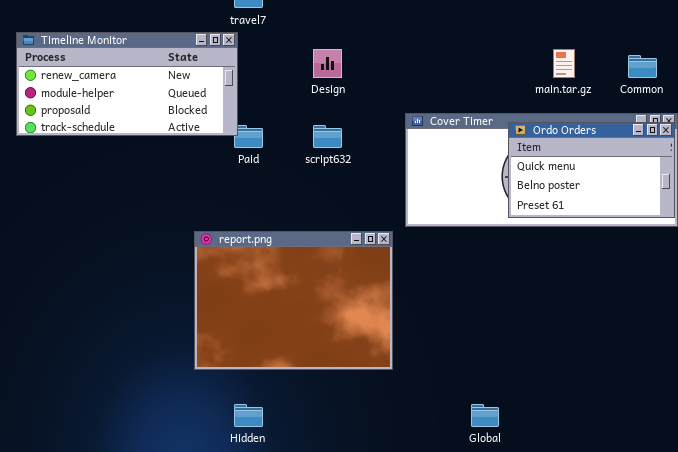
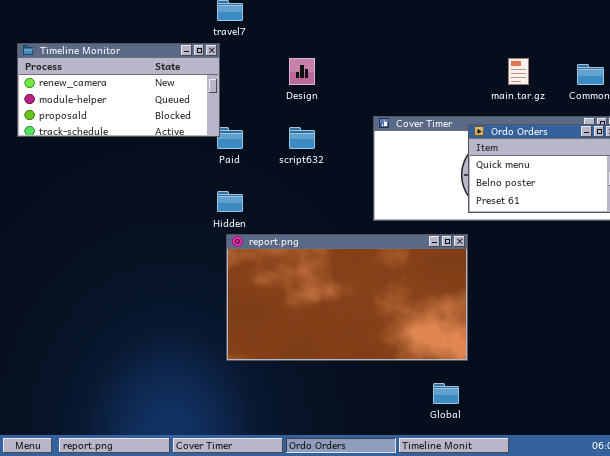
report.png: [194,231,393,370] -> [226,234,468,361], moved, resized
Hidden: [234,404,263,427] -> [217,191,243,212], moved

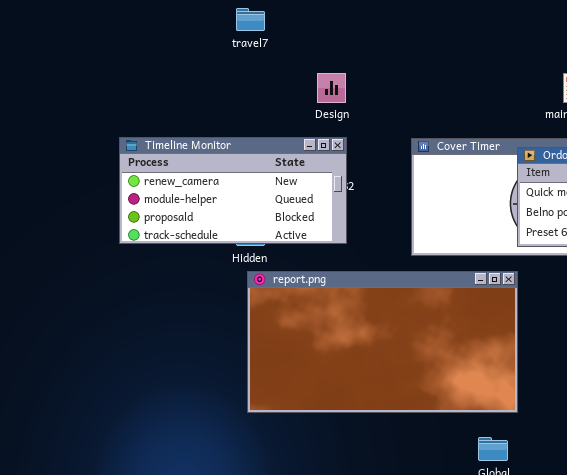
Timeline Monitor: [17,43,220,137] -> [119,137,347,244], moved

